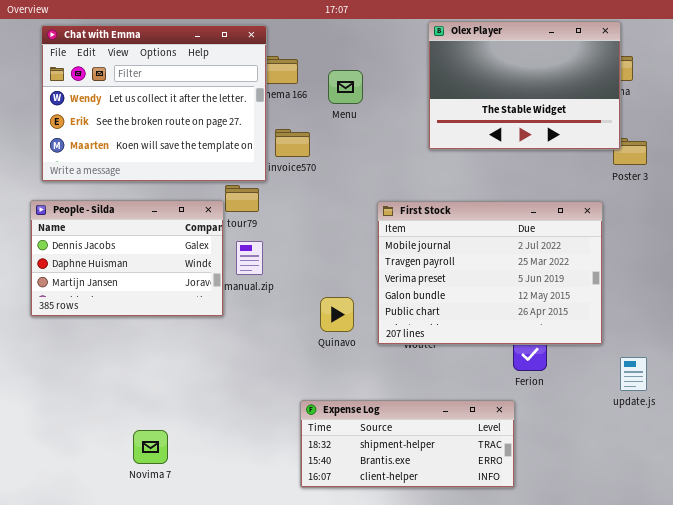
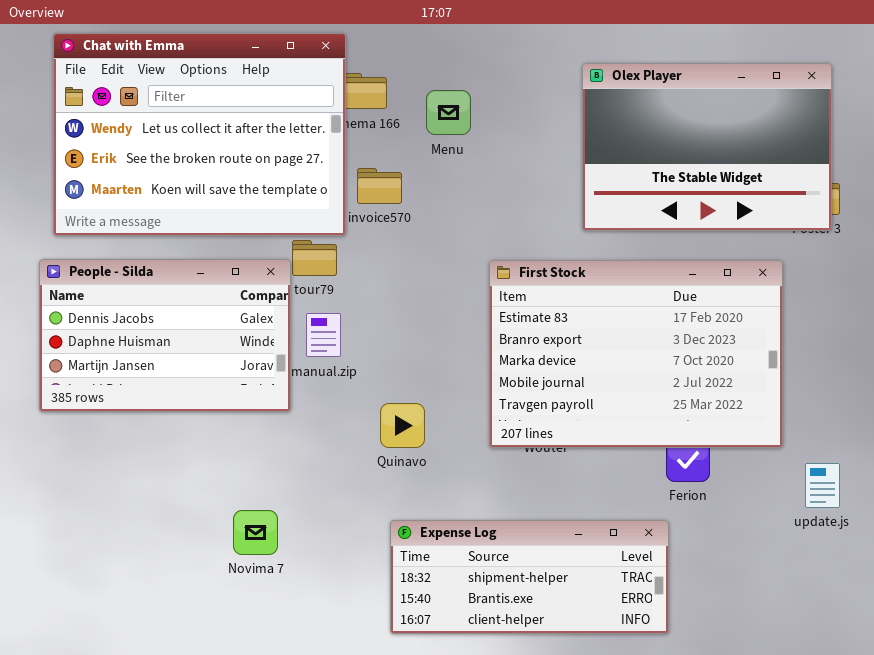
Olex Player: [428,21,621,150] -> [582,63,832,231], moved
First Stock: [377,201,603,345] -> [489,260,783,448], scrolled up 3 rows
Quinavo: [320,297,354,332] -> [380,403,425,448], moved
Novima 7: [133,430,168,464] -> [233,510,278,555], moved

